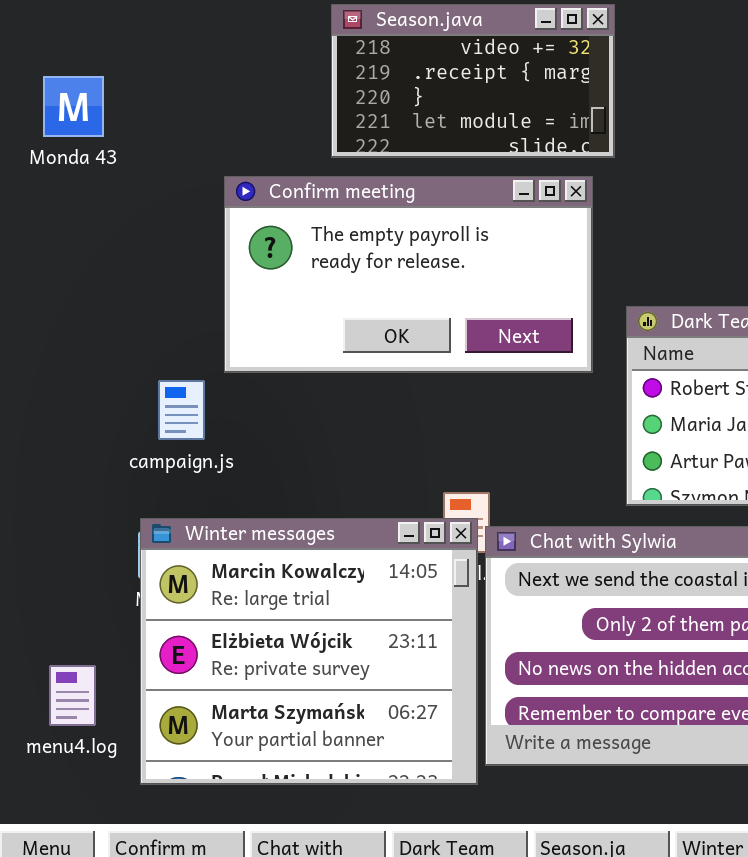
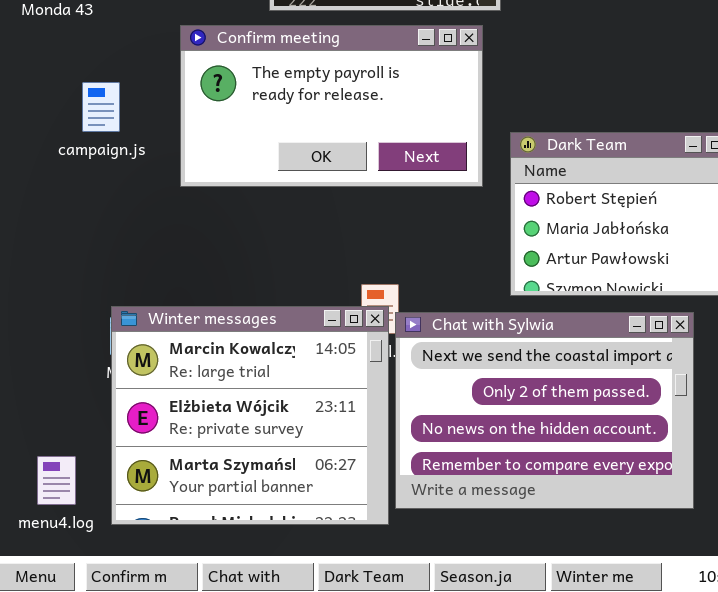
campaign.js: [158,380,205,440] -> [82,82,120,132], moved
menu4.log: [49,665,96,726] -> [37,456,76,505], moved

